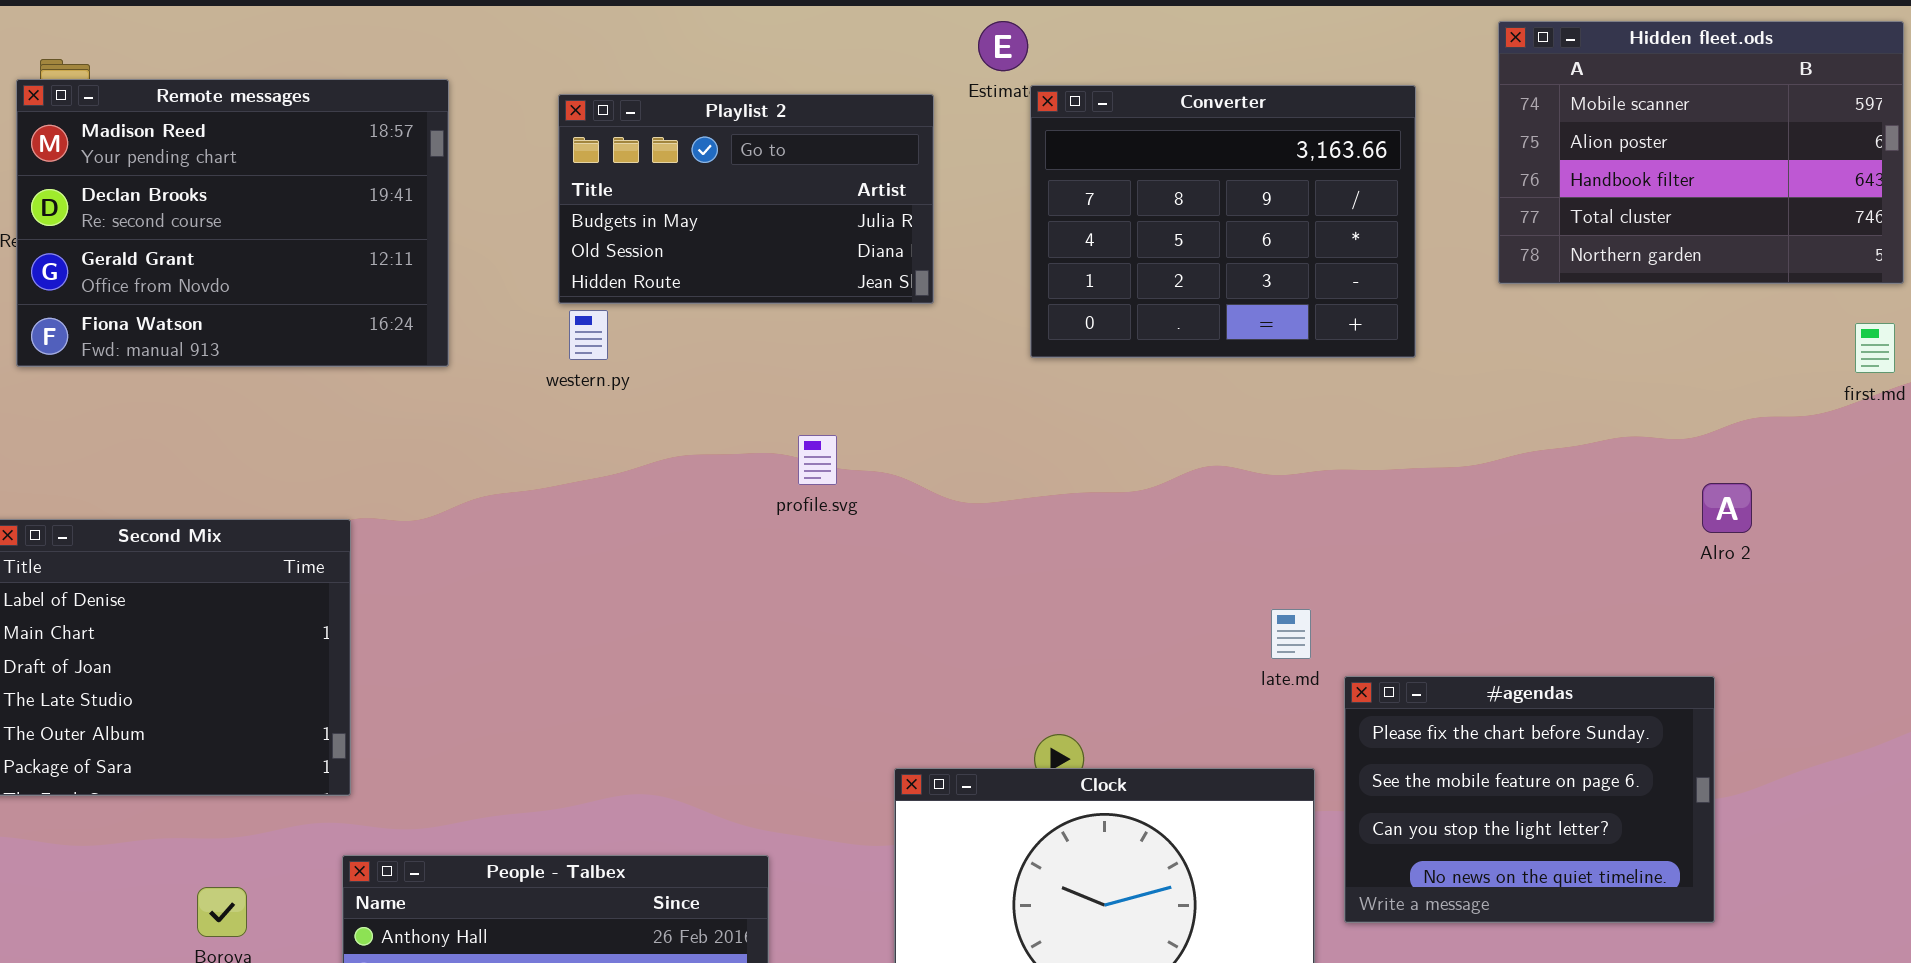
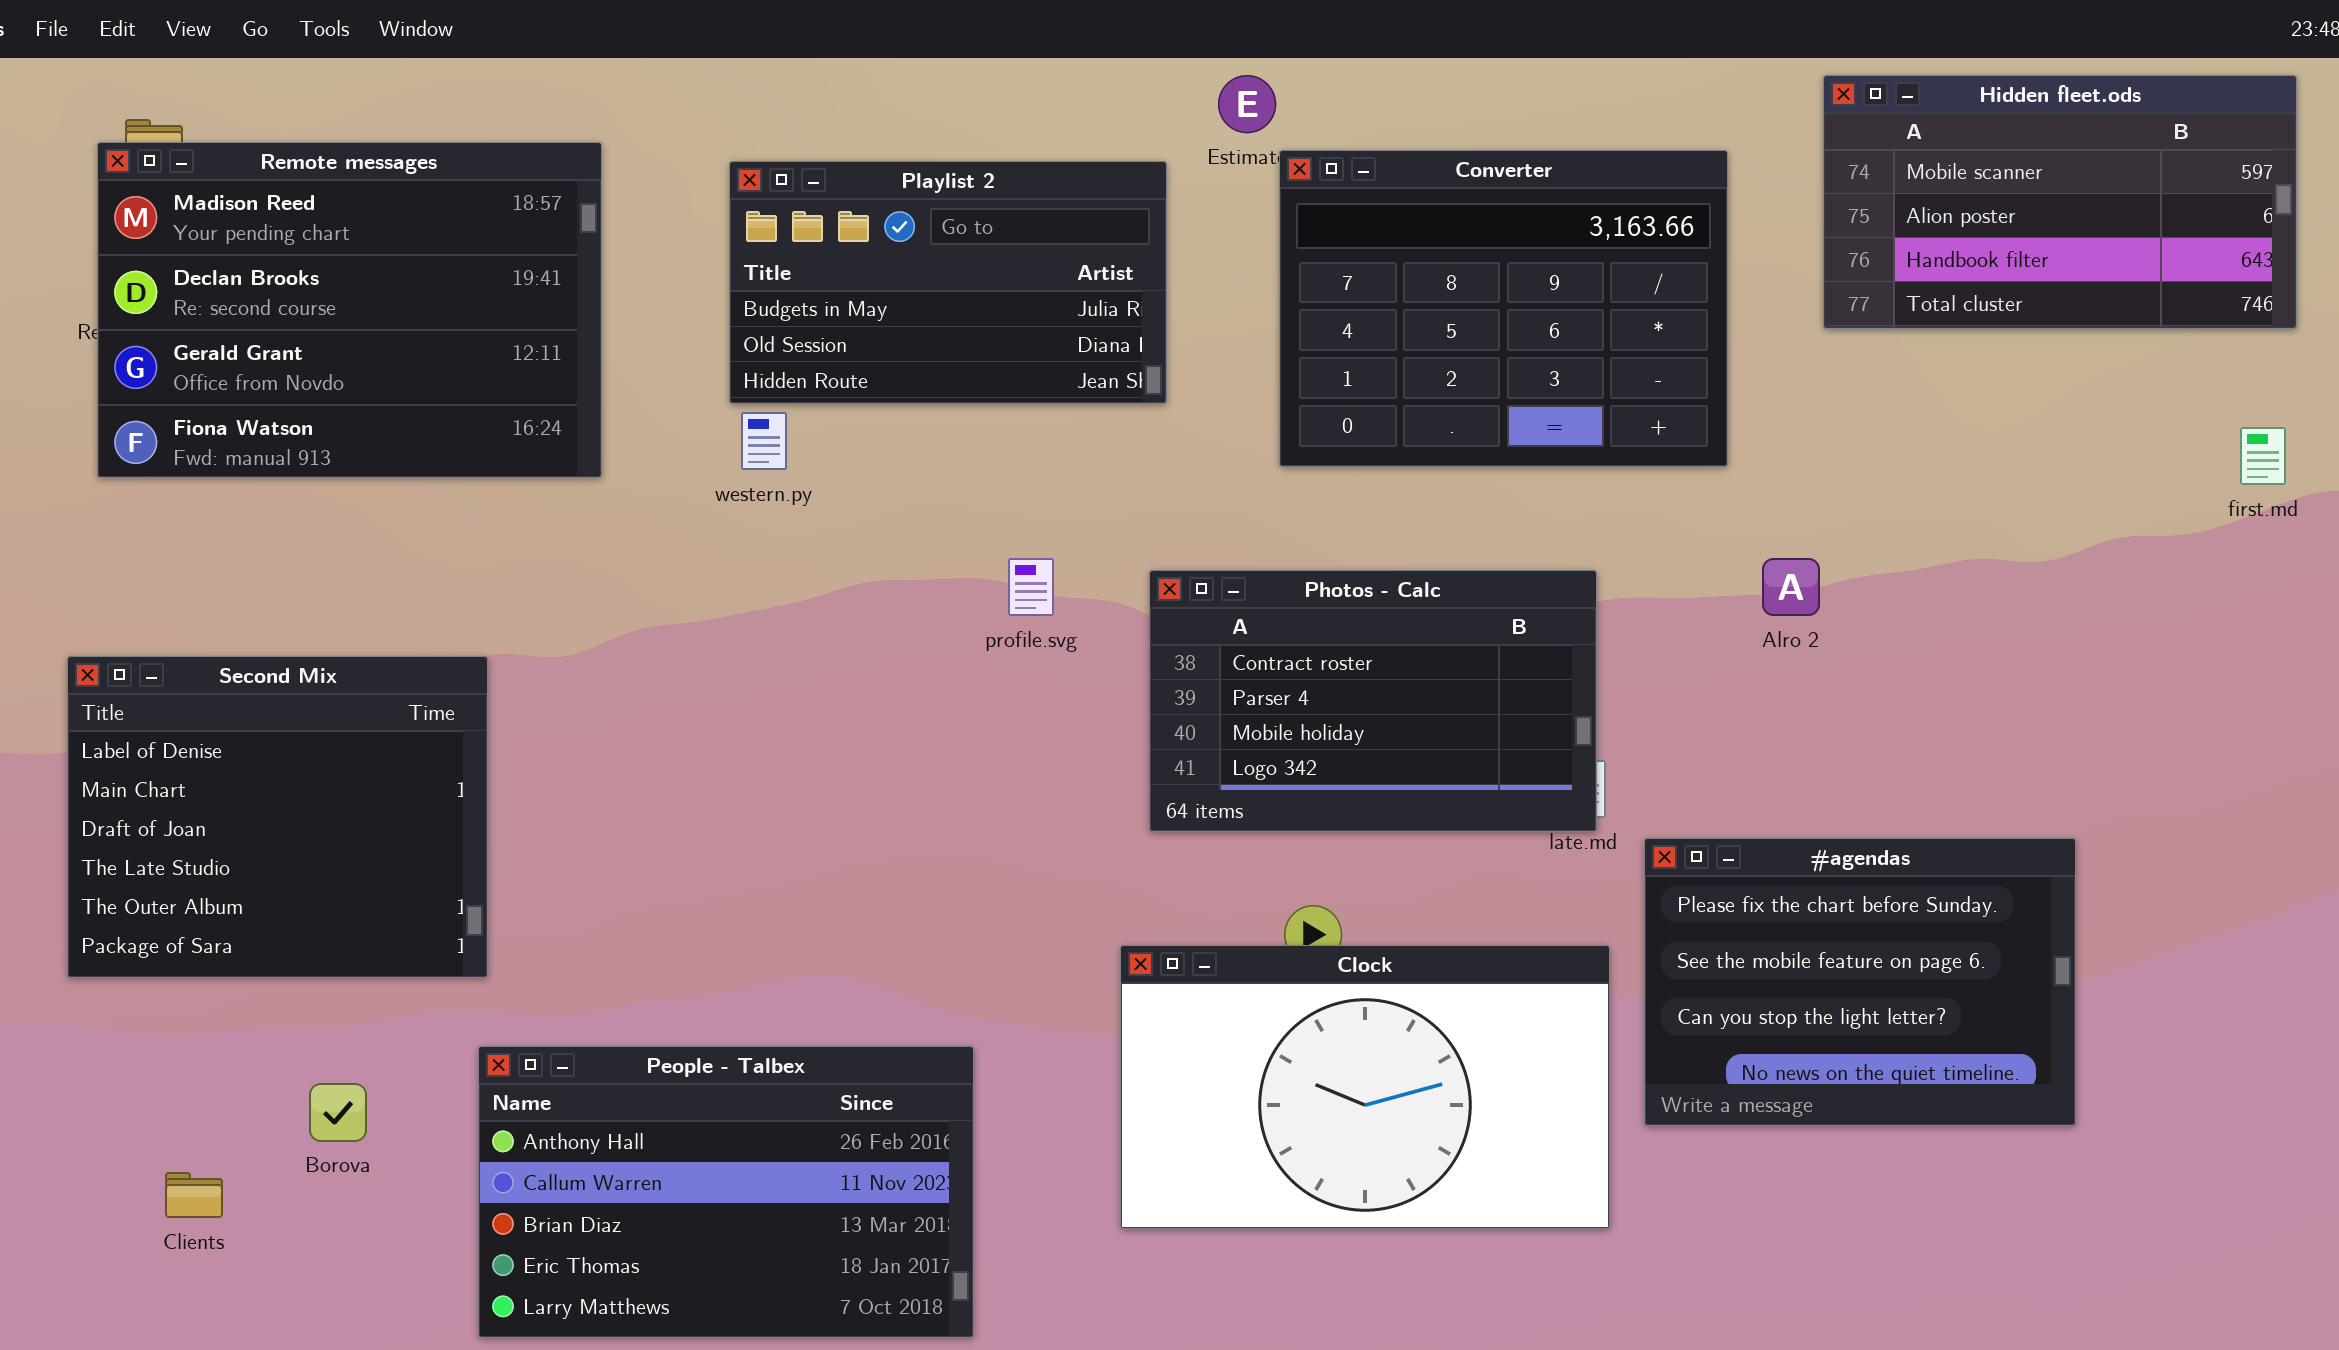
Hidden fleet.ods: [1498,21,1904,284] -> [1823,75,2297,329], resized
Photos - Calc: none -> [1149,570,1597,832], opened
Alro 2: [1702,483,1752,533] -> [1762,558,1820,616], moved

